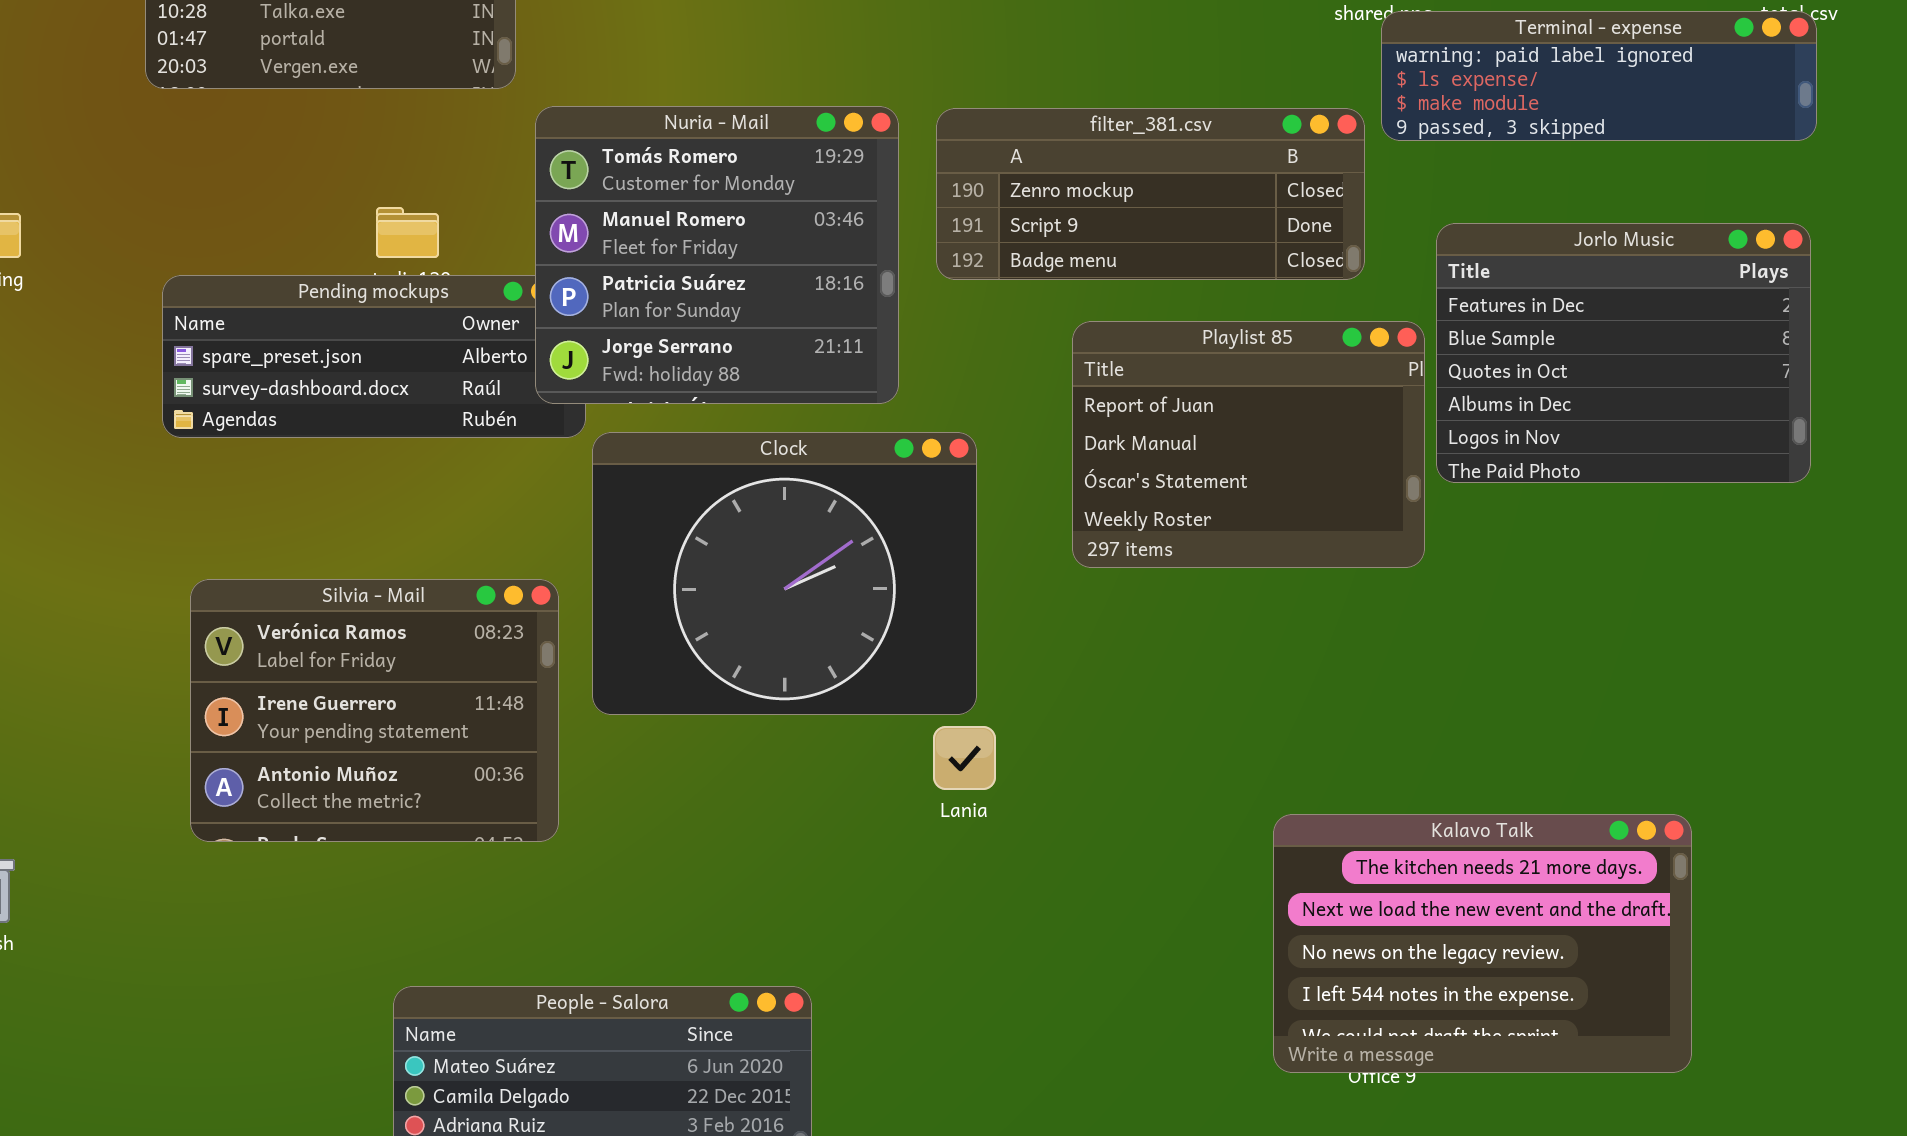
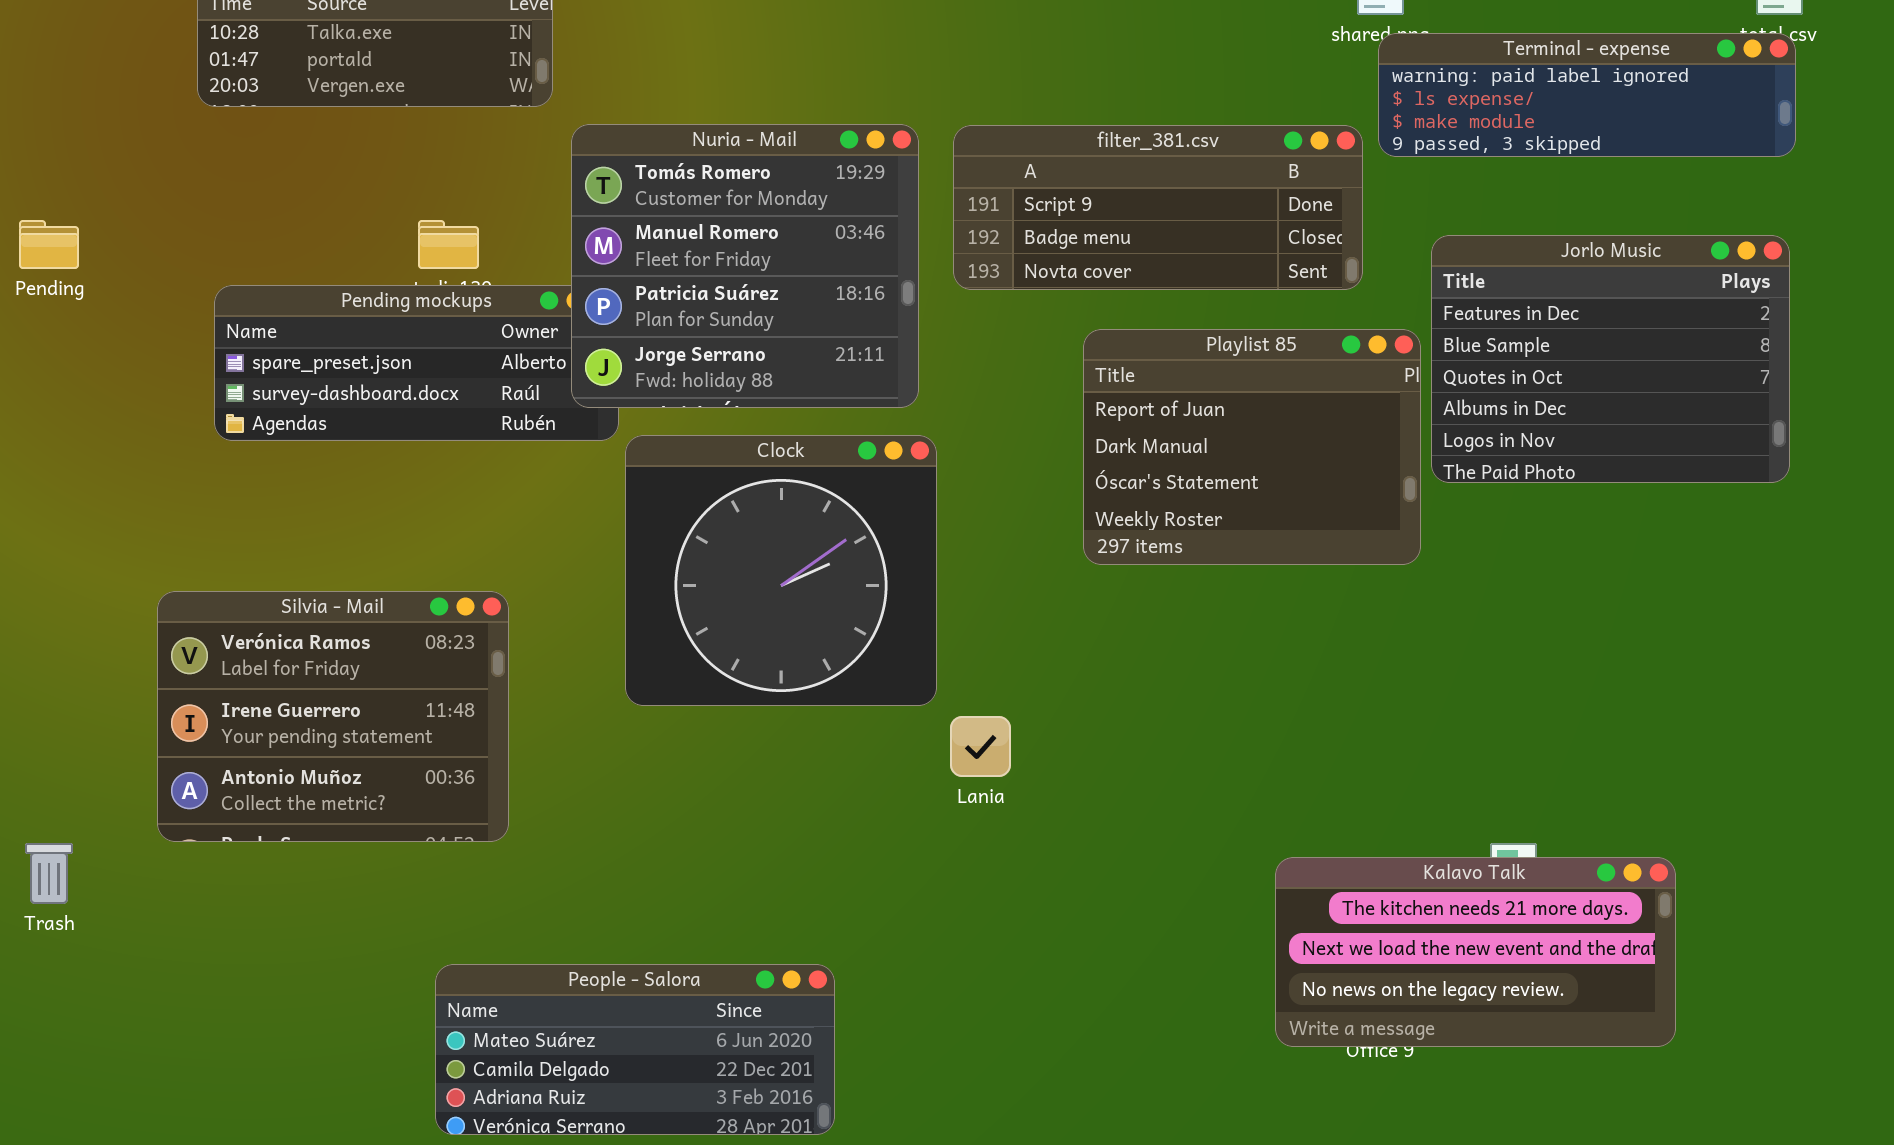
filter_381.csv: [936,108,1365,280] -> [953,125,1363,290], scrolled down 1 row
Clock: [592,432,977,715] -> [625,435,937,706], resized
Silvia - Mail: [190,579,559,842] -> [157,591,509,842], moved
Kalavo Talk: [1273,814,1692,1073] -> [1275,857,1676,1047], resized

